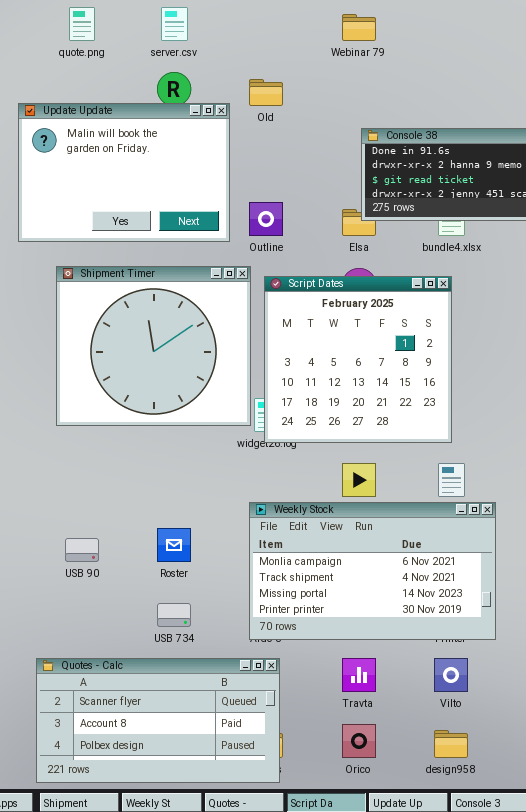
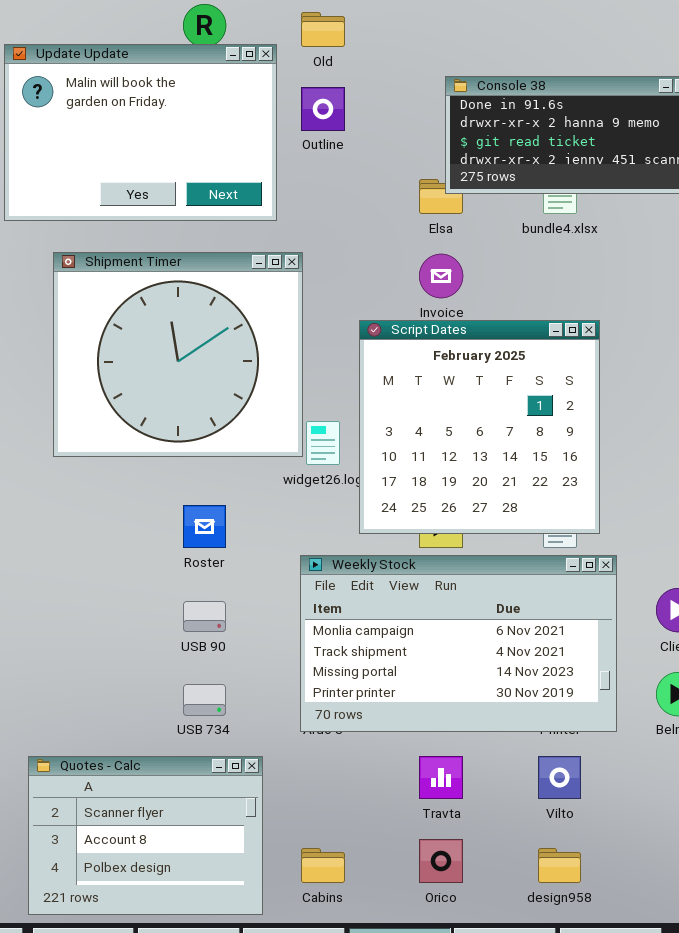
Outline: [249,202,283,236] -> [301,87,345,131], moved
Script Dates: [264,276,452,443] -> [359,320,600,534], moved
Roster: [157,528,191,562] -> [183,505,226,548], moved
USB 90: [65,538,99,562] -> [183,601,226,632], moved
Quotes - Calc: [36,658,280,783] -> [28,756,263,915], resized

